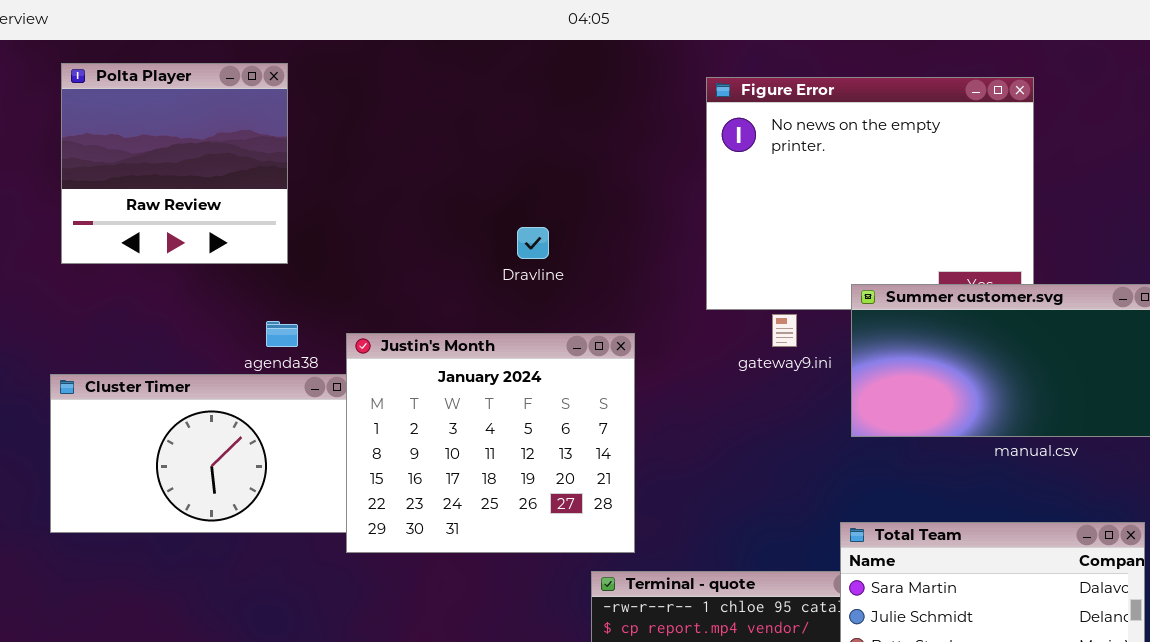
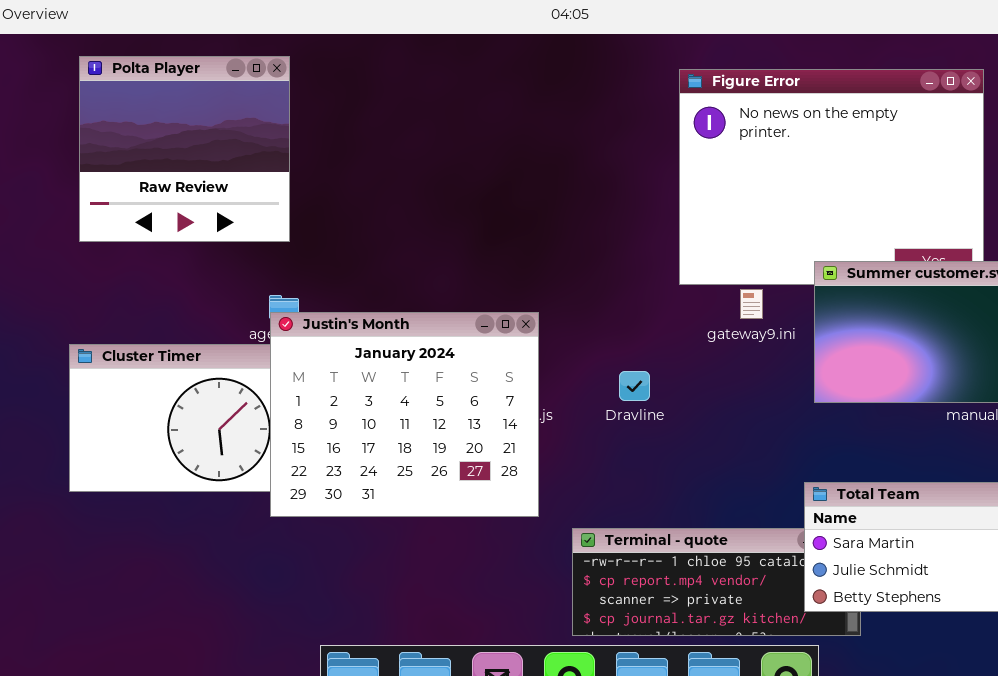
Dravline: [517,227,549,259] -> [619,371,650,401], moved
Justin's Month: [346,333,635,553] -> [270,312,539,517], moved

